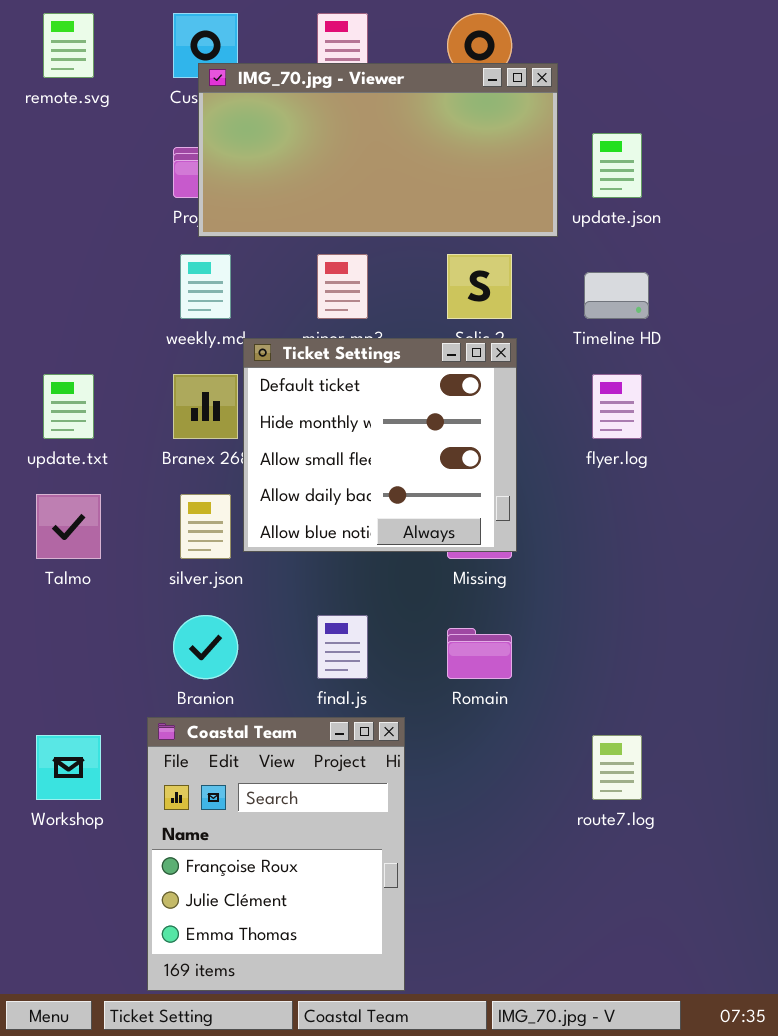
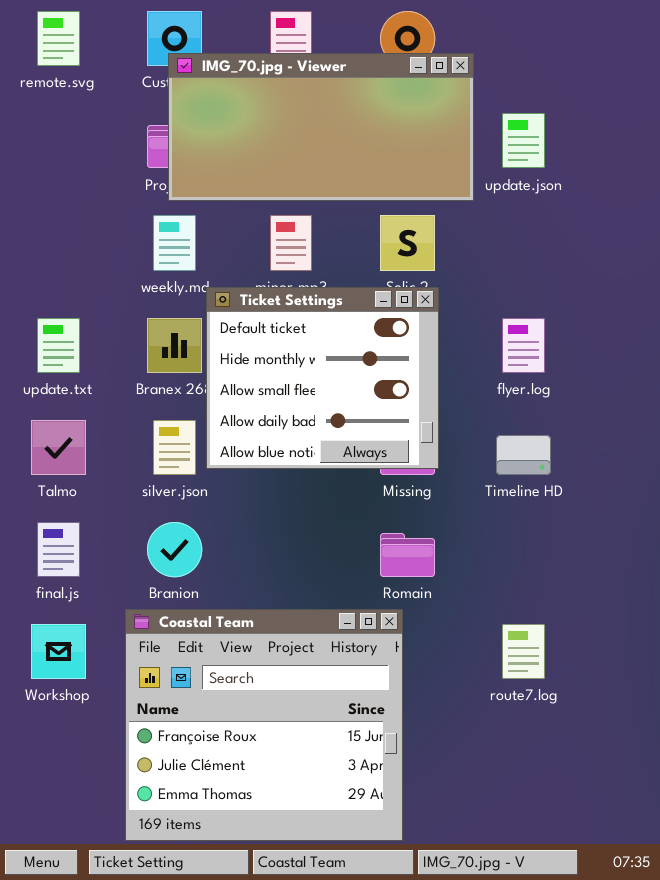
Timeline HD: [584,272,649,319] -> [496,435,551,475], moved
final.js: [317,615,368,679] -> [37,522,80,577], moved
Coastal Team: [147,717,405,991] -> [125,609,403,841], resized

